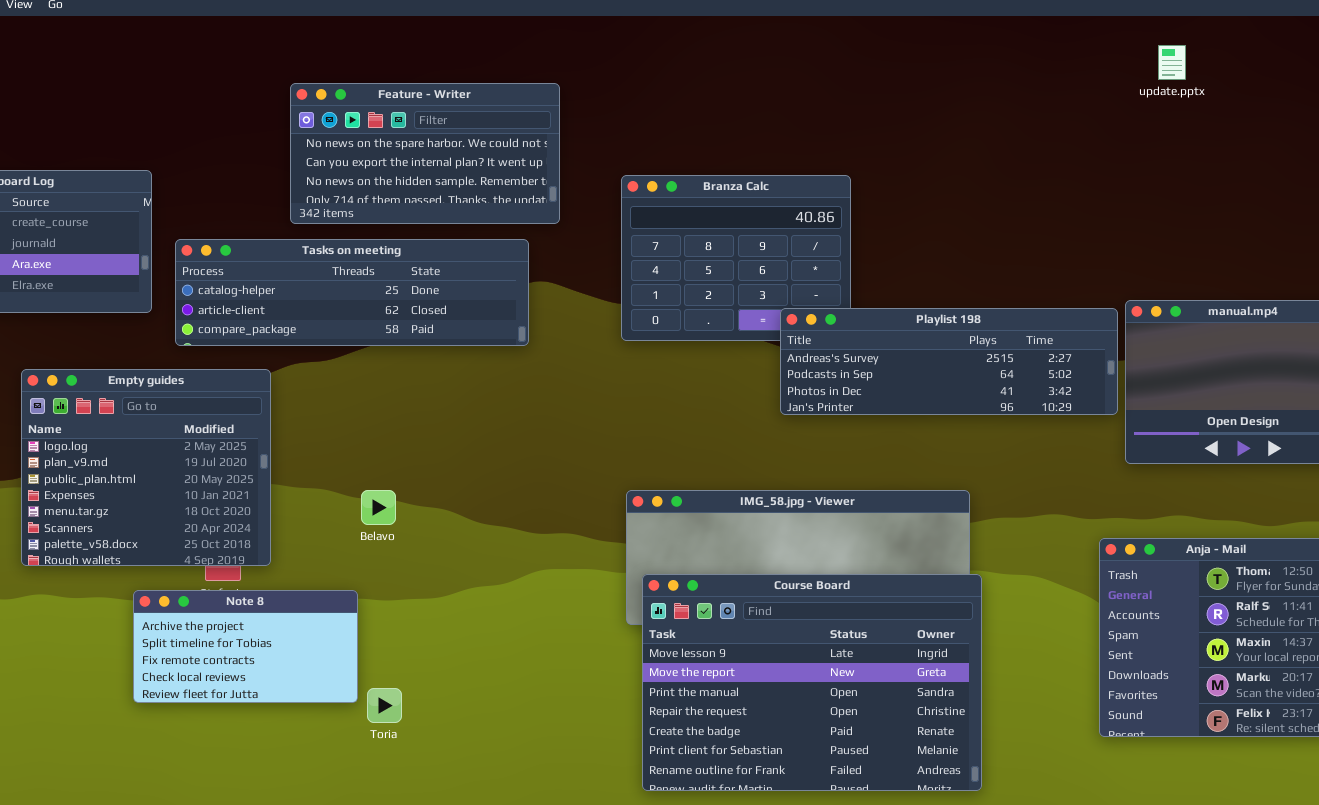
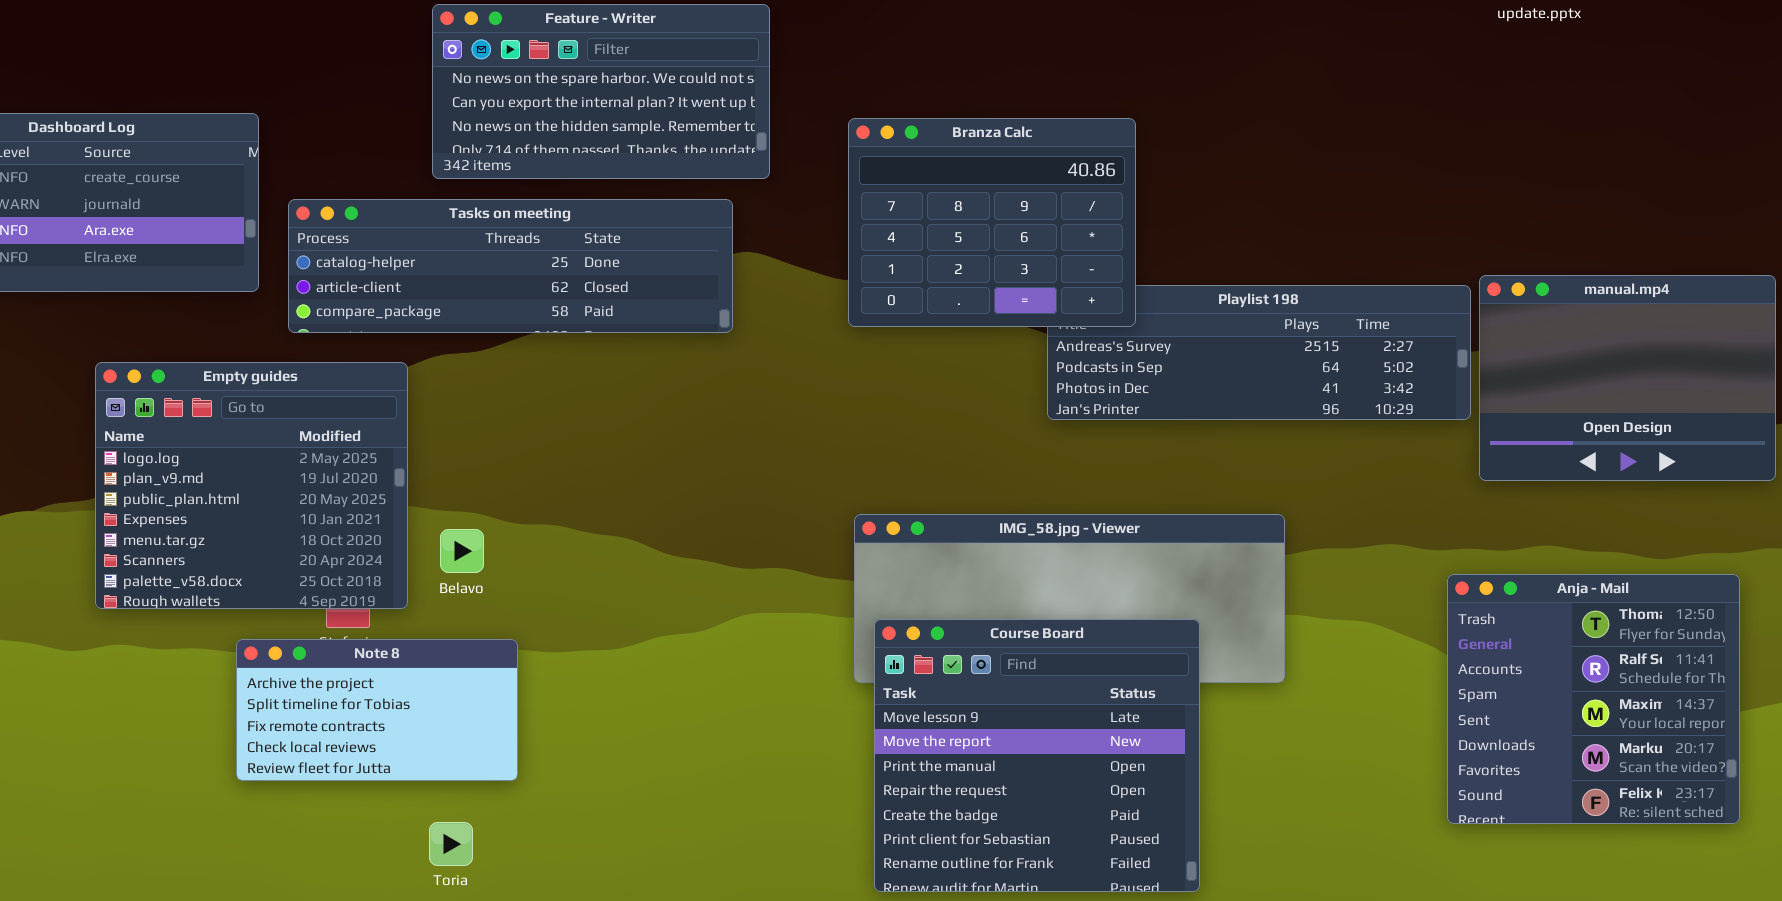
Branza Calc: [621,175,851,341] -> [848,118,1136,327], raised
Belavo: [361,490,396,525] -> [440,529,484,573], moved
Course Board: [642,574,982,791] -> [874,619,1200,892], resized
Toria: [367,688,402,723] -> [429,822,473,866], moved

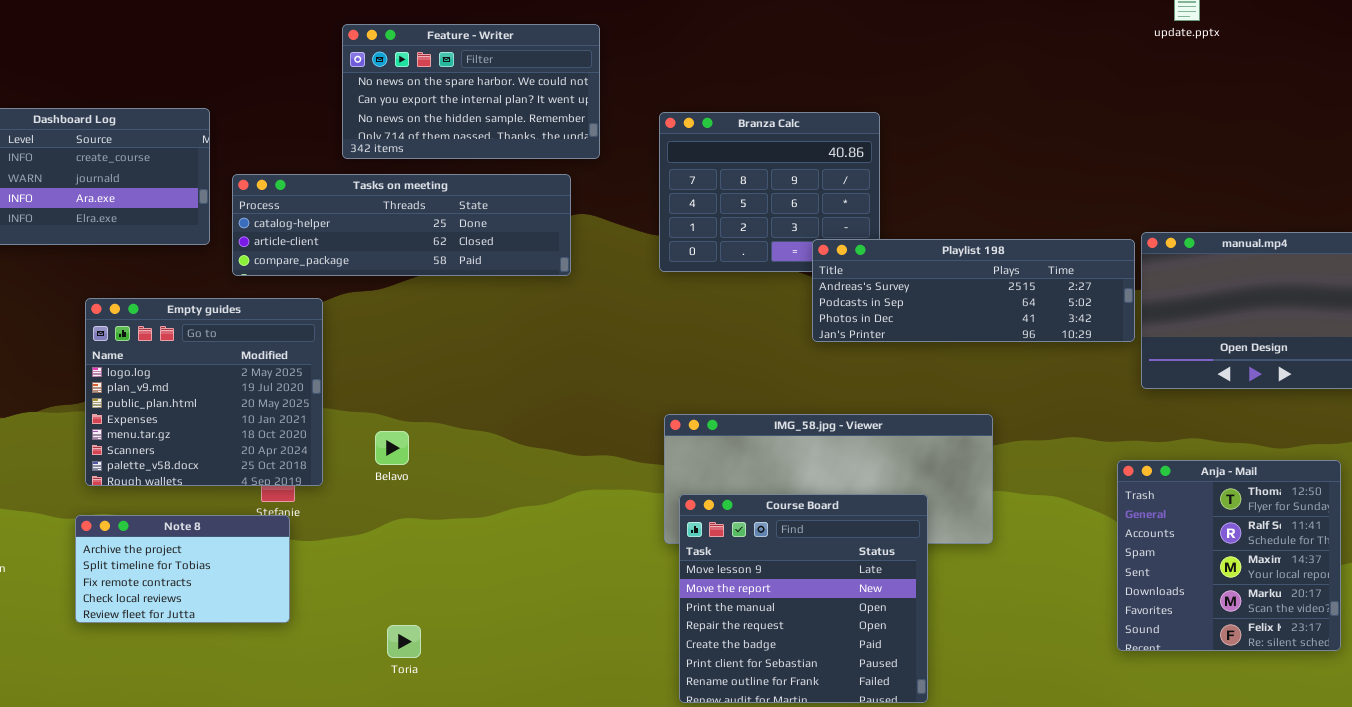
Playlist 198: [1047,285,1471,420] -> [812,239,1135,342], raised
Belavo: [440,529,484,573] -> [375,431,409,465], moved
Note 8: [236,639,518,781] -> [75,515,290,623], moved
Toria: [429,822,473,866] -> [387,625,421,658], moved

